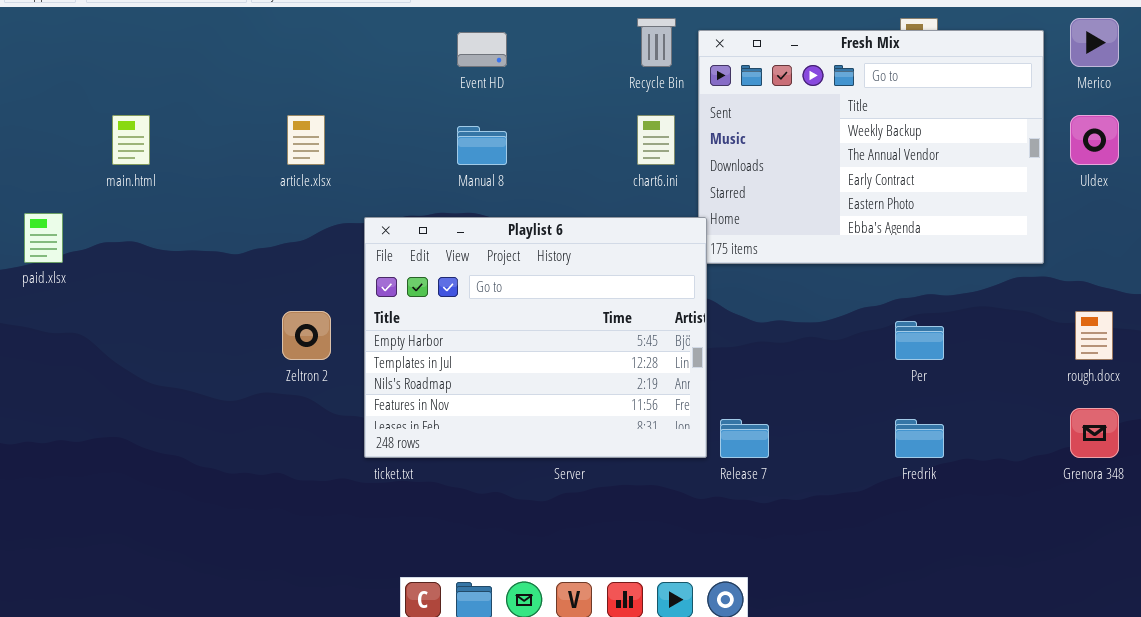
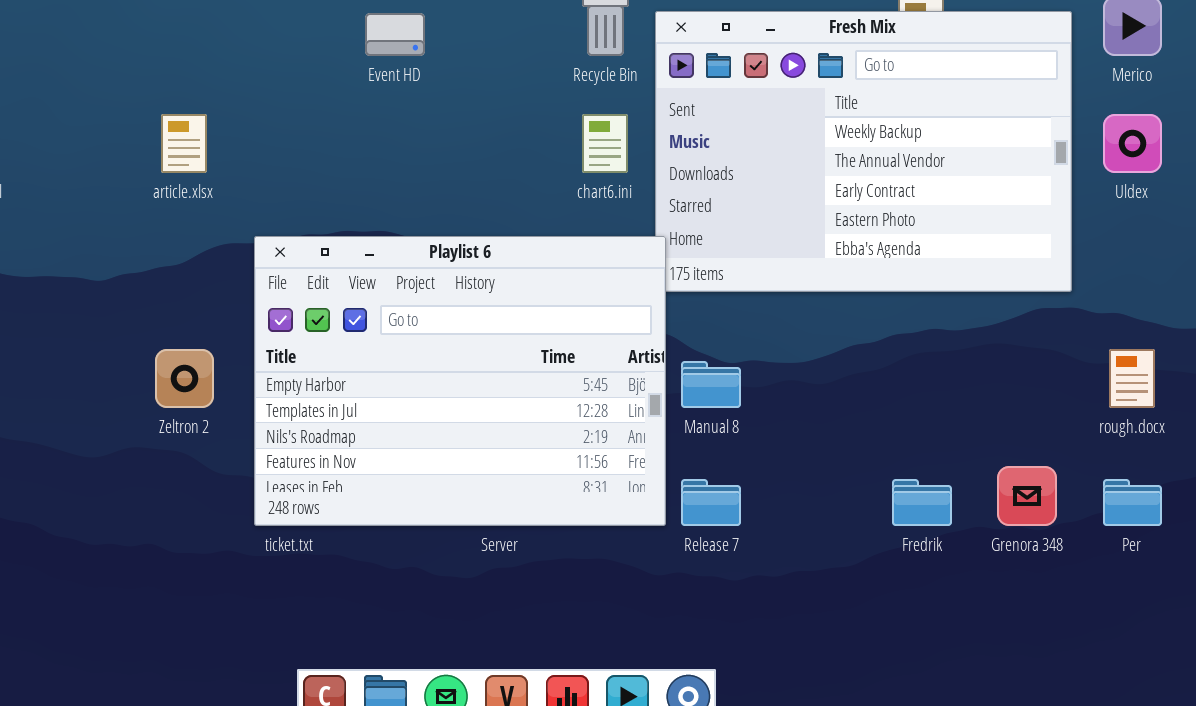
Manual 8: [457,126,507,165] -> [681,361,741,408], moved
Per: [895,321,944,360] -> [1103,479,1162,526], moved
Grenora 348: [1070,408,1119,458] -> [997,466,1057,526], moved

